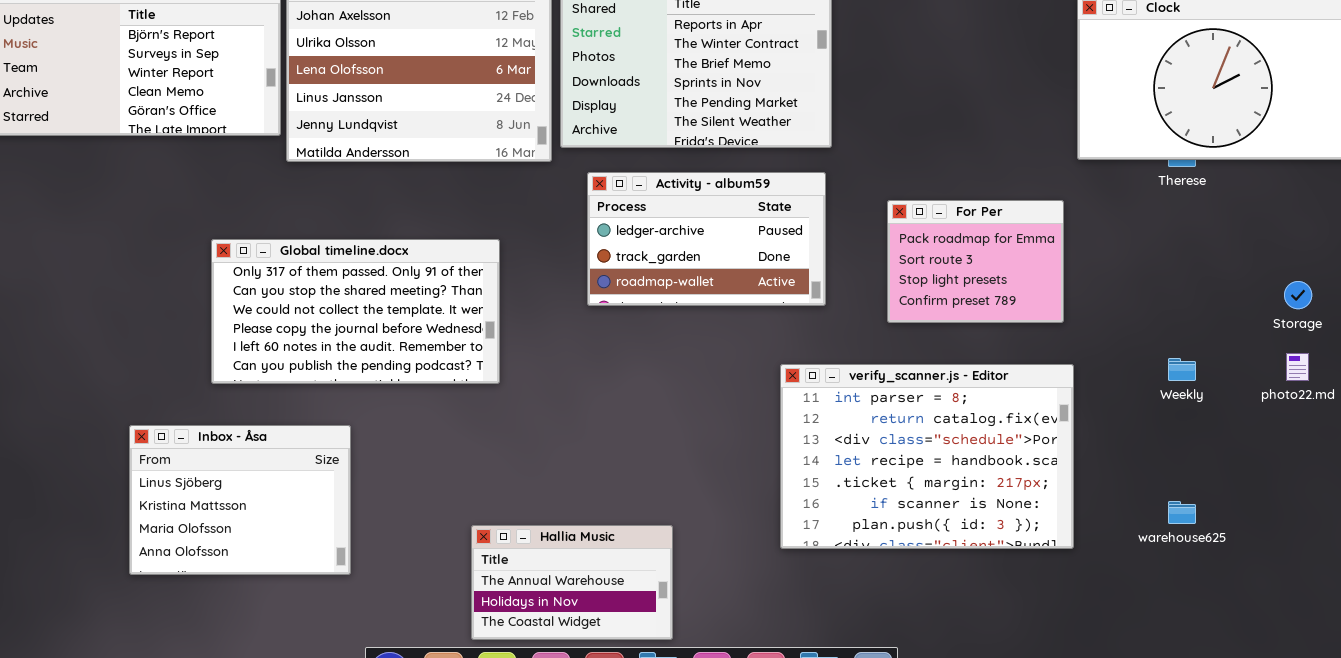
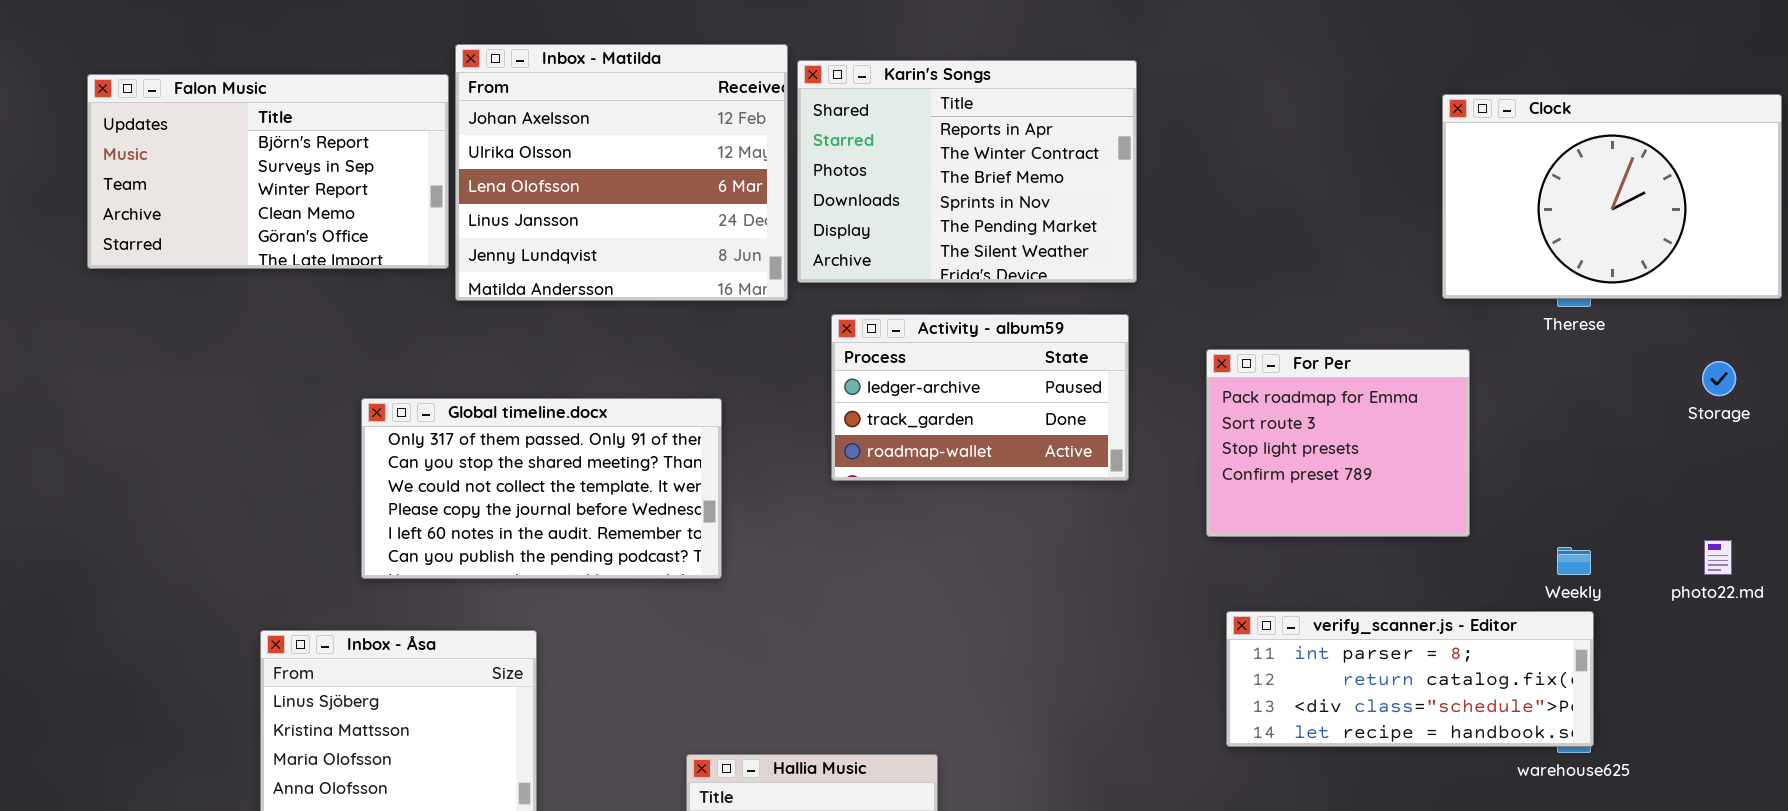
For Per: [887,200,1064,323] -> [1206,349,1470,537], resized
Storage: [1284,281,1312,309] -> [1702,361,1736,396], moved
verify_scanner.js - Editor: [780,364,1074,549] -> [1226,611,1594,747], moved, resized

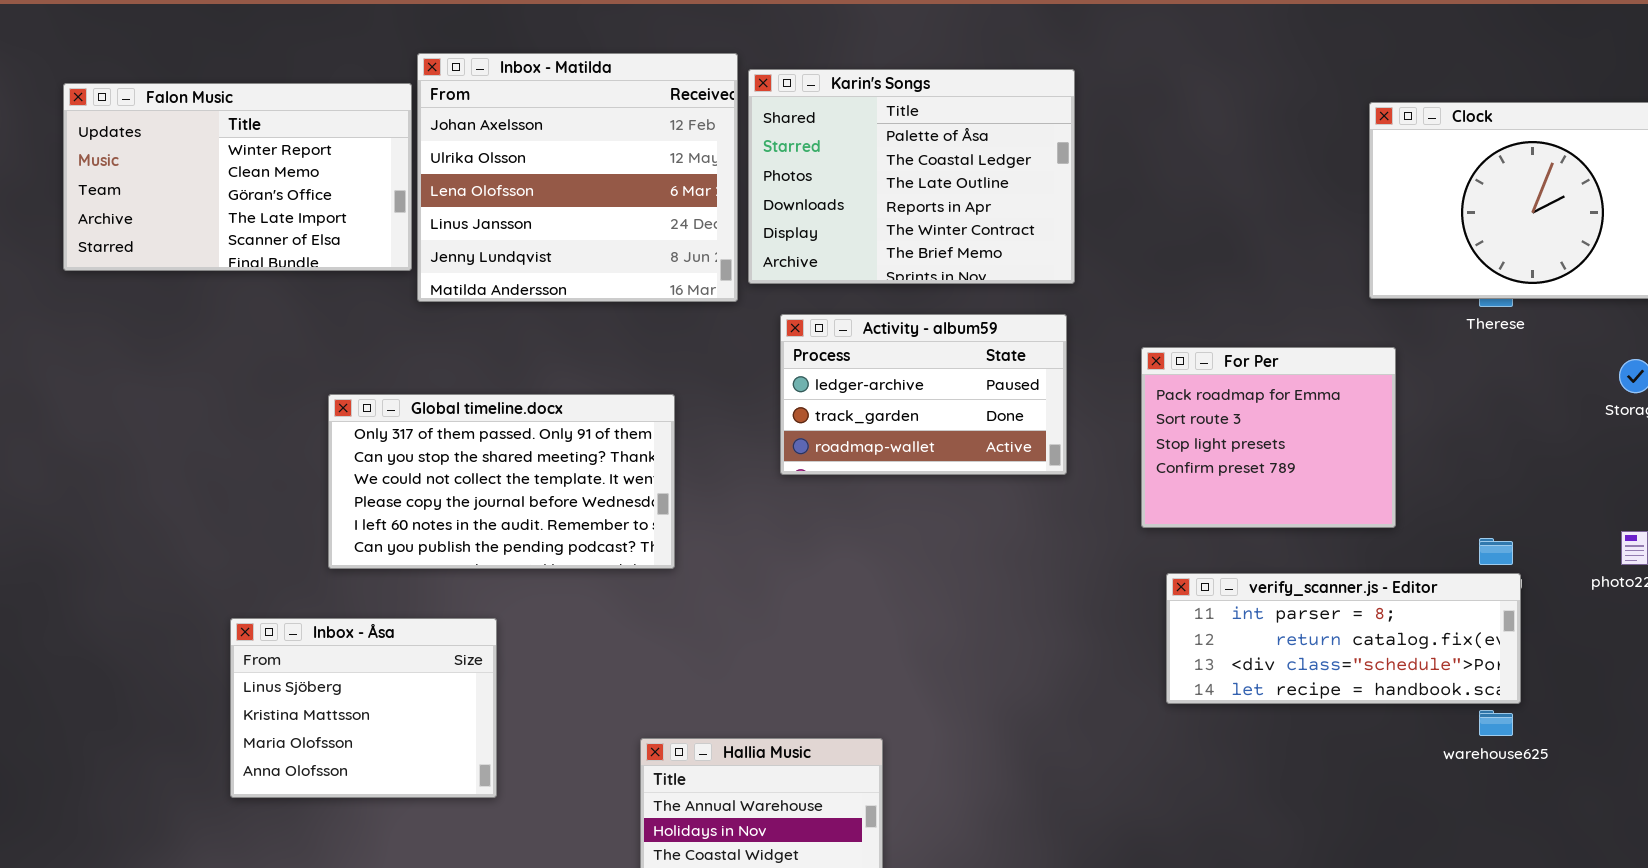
Karin's Songs: [797,60,1137,283] -> [748,69,1075,284], scrolled up 3 rows
Falon Music: [87,74,449,269] -> [63,83,412,271], scrolled down 2 rows
verify_scanner.js - Editor: [1226,611,1594,747] -> [1166,573,1521,704], moved

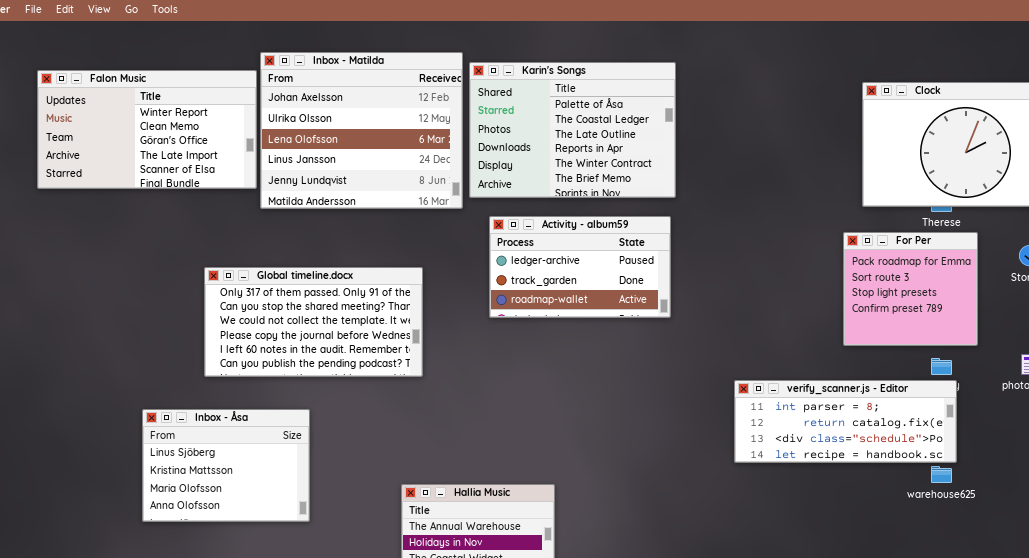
For Per: [1141,347,1396,528] -> [843,232,978,346], moved, resized

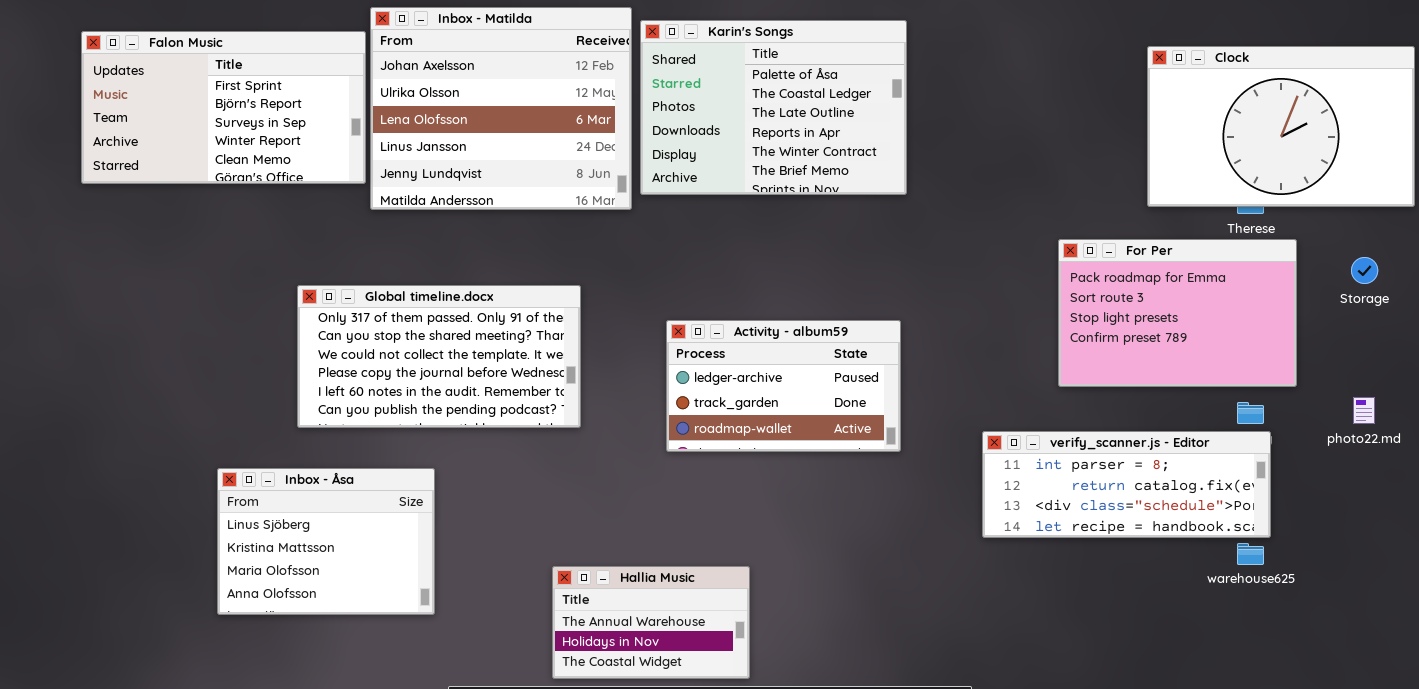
Falon Music: [37,70,257,189] -> [81,31,366,184], scrolled up 3 rows
Activity - album59: [489,216,671,318] -> [666,320,901,452], moved
For Per: [843,232,978,346] -> [1058,239,1297,387], resized

